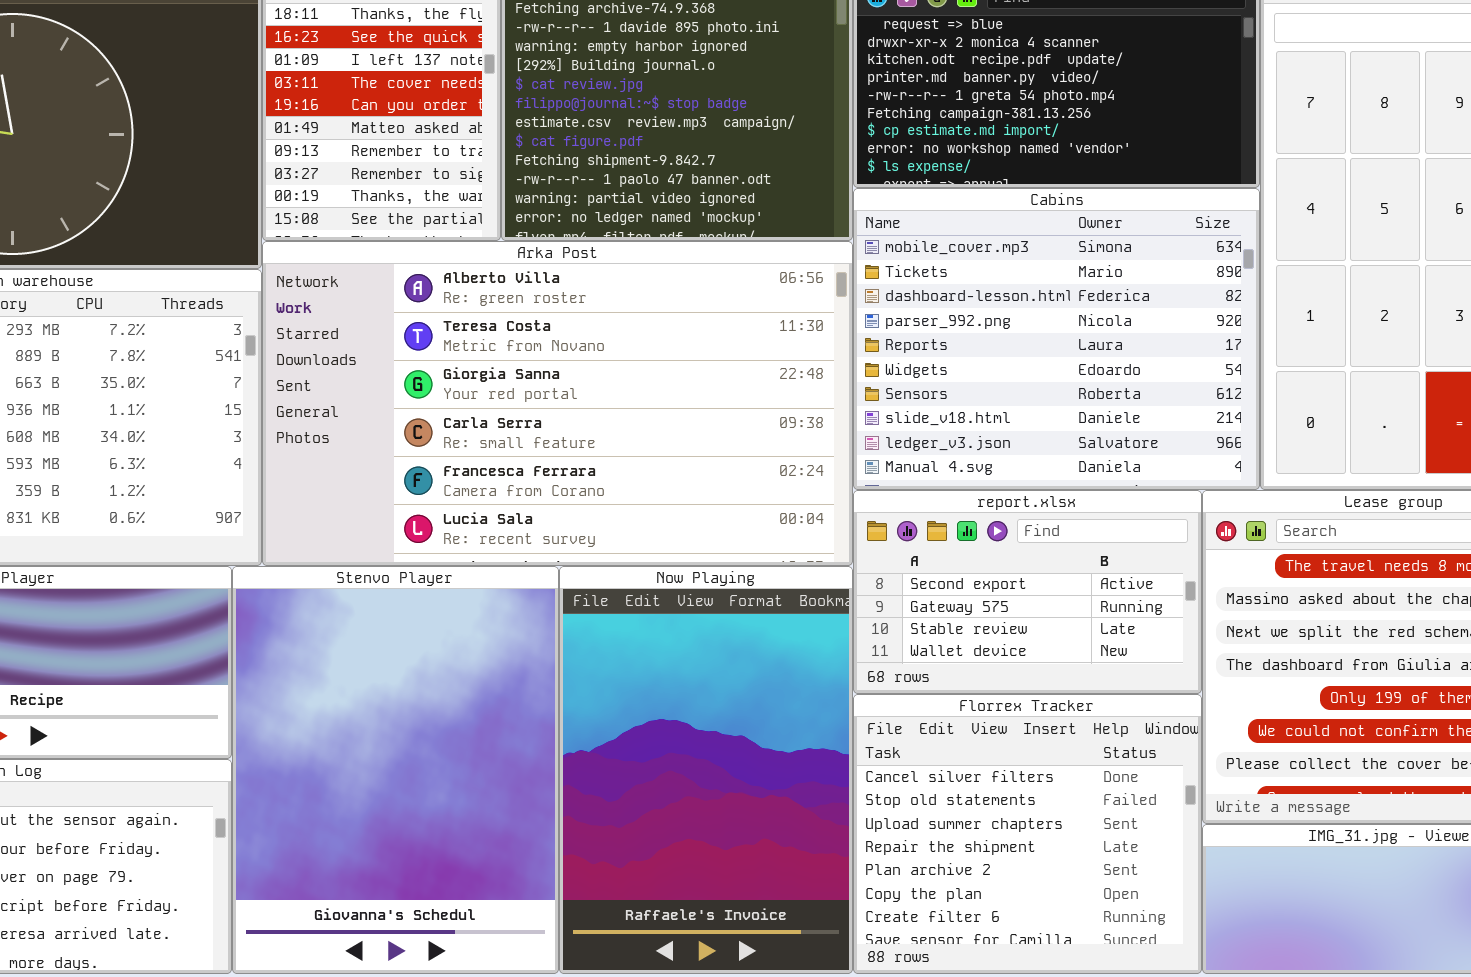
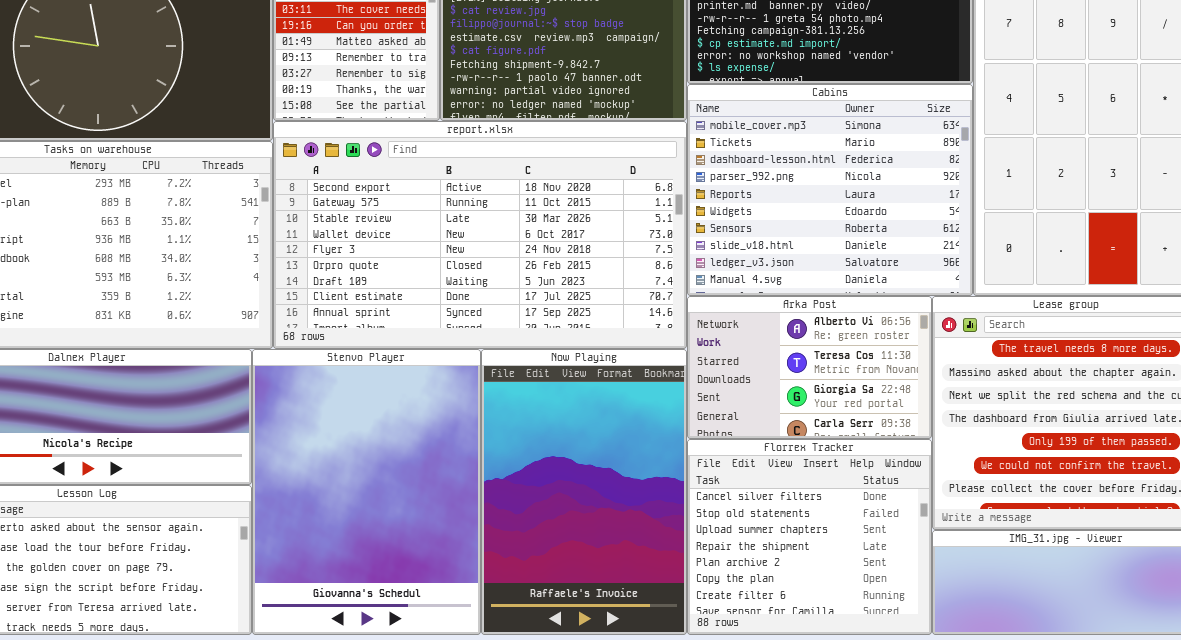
Arka Post: [262,241,853,566] -> [687,296,932,439], moved, resized
report.xlsx: [853,490,1202,694] -> [273,121,687,349], moved, resized

